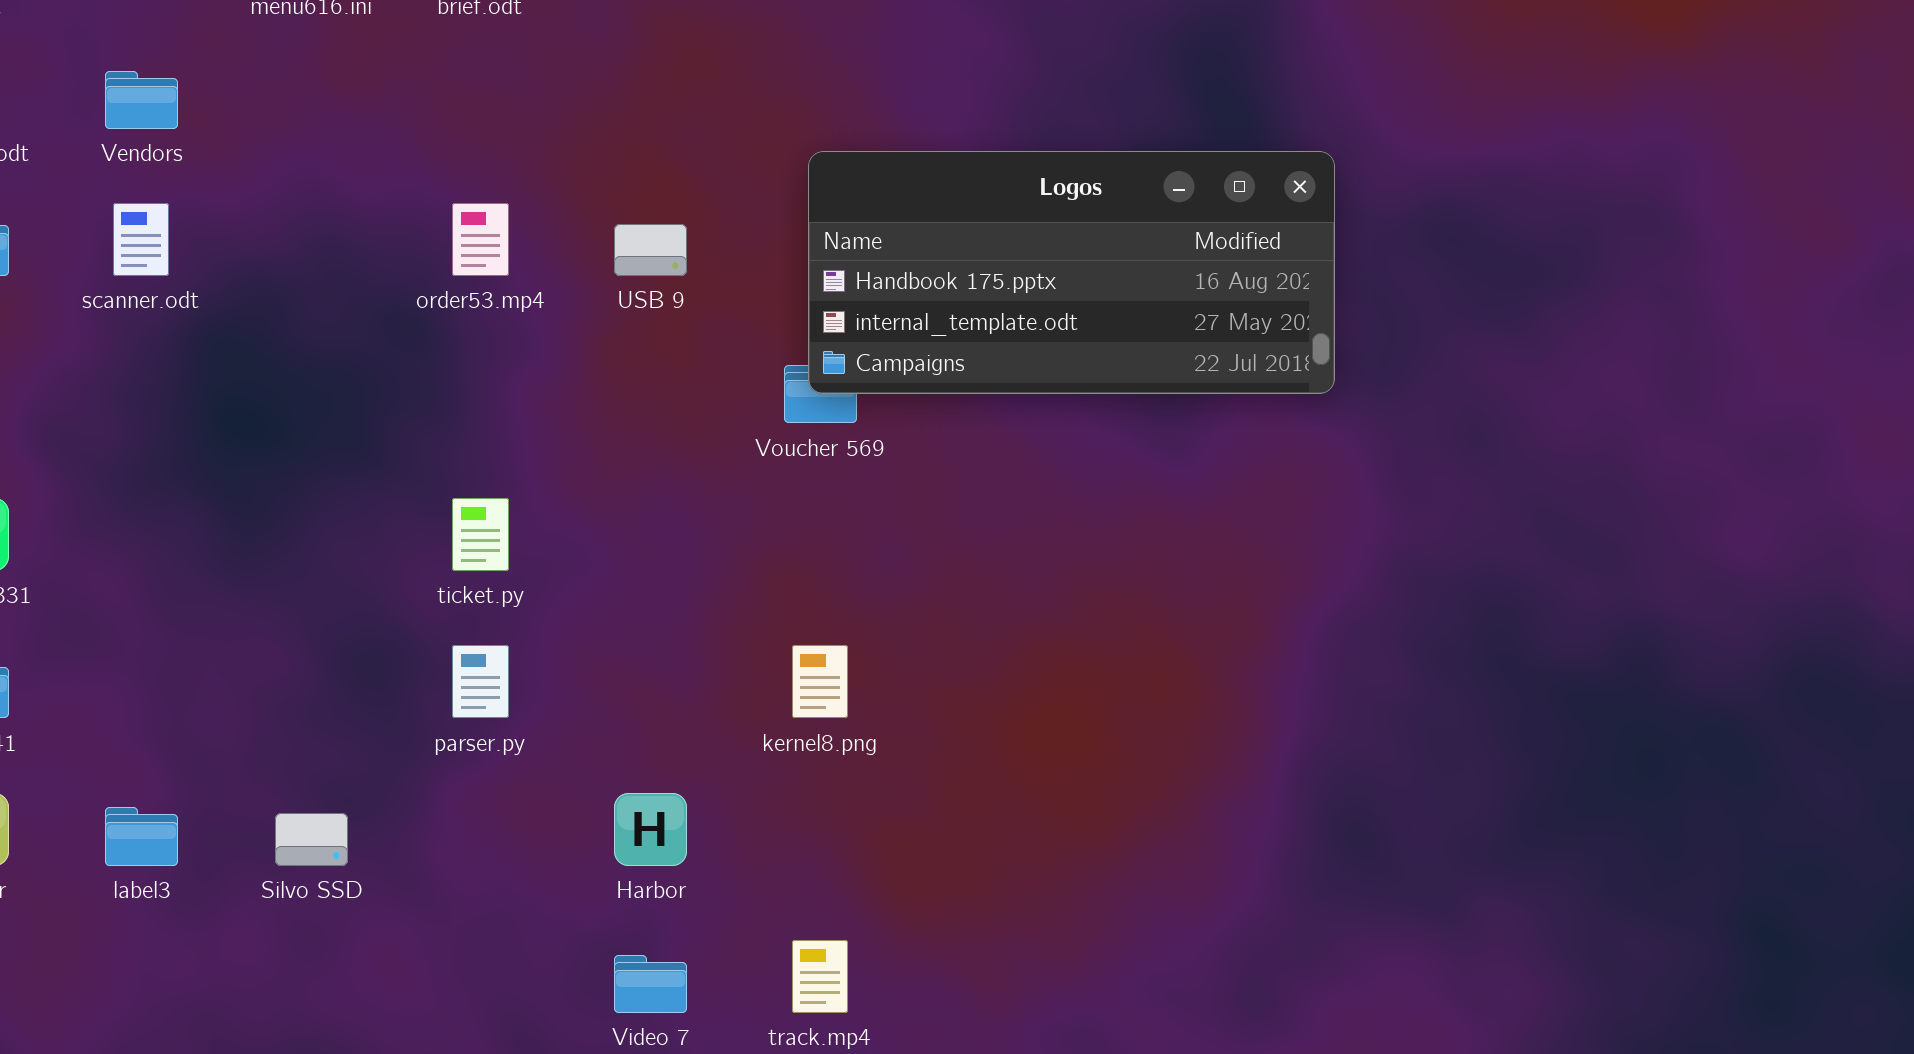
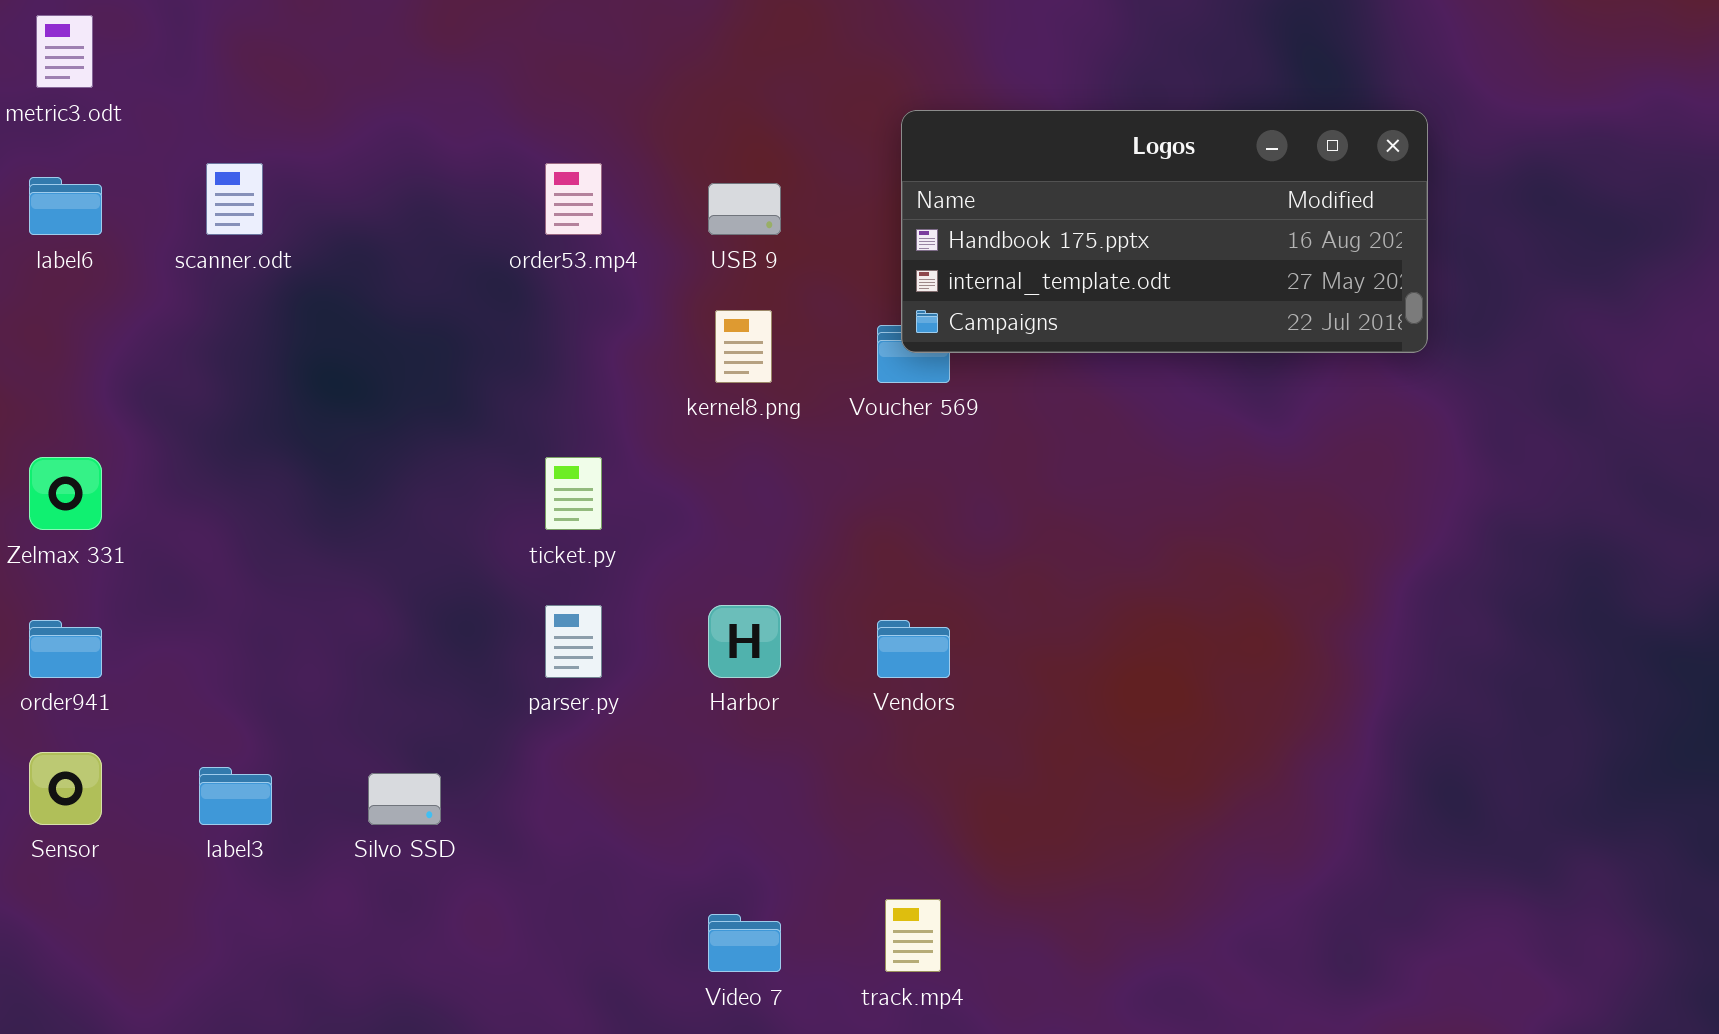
Vendors: [105,71,178,129] -> [877,620,950,678], moved
kernel8.png: [792,645,848,718] -> [715,310,772,383], moved
Harbor: [614,793,687,866] -> [708,605,781,678], moved

